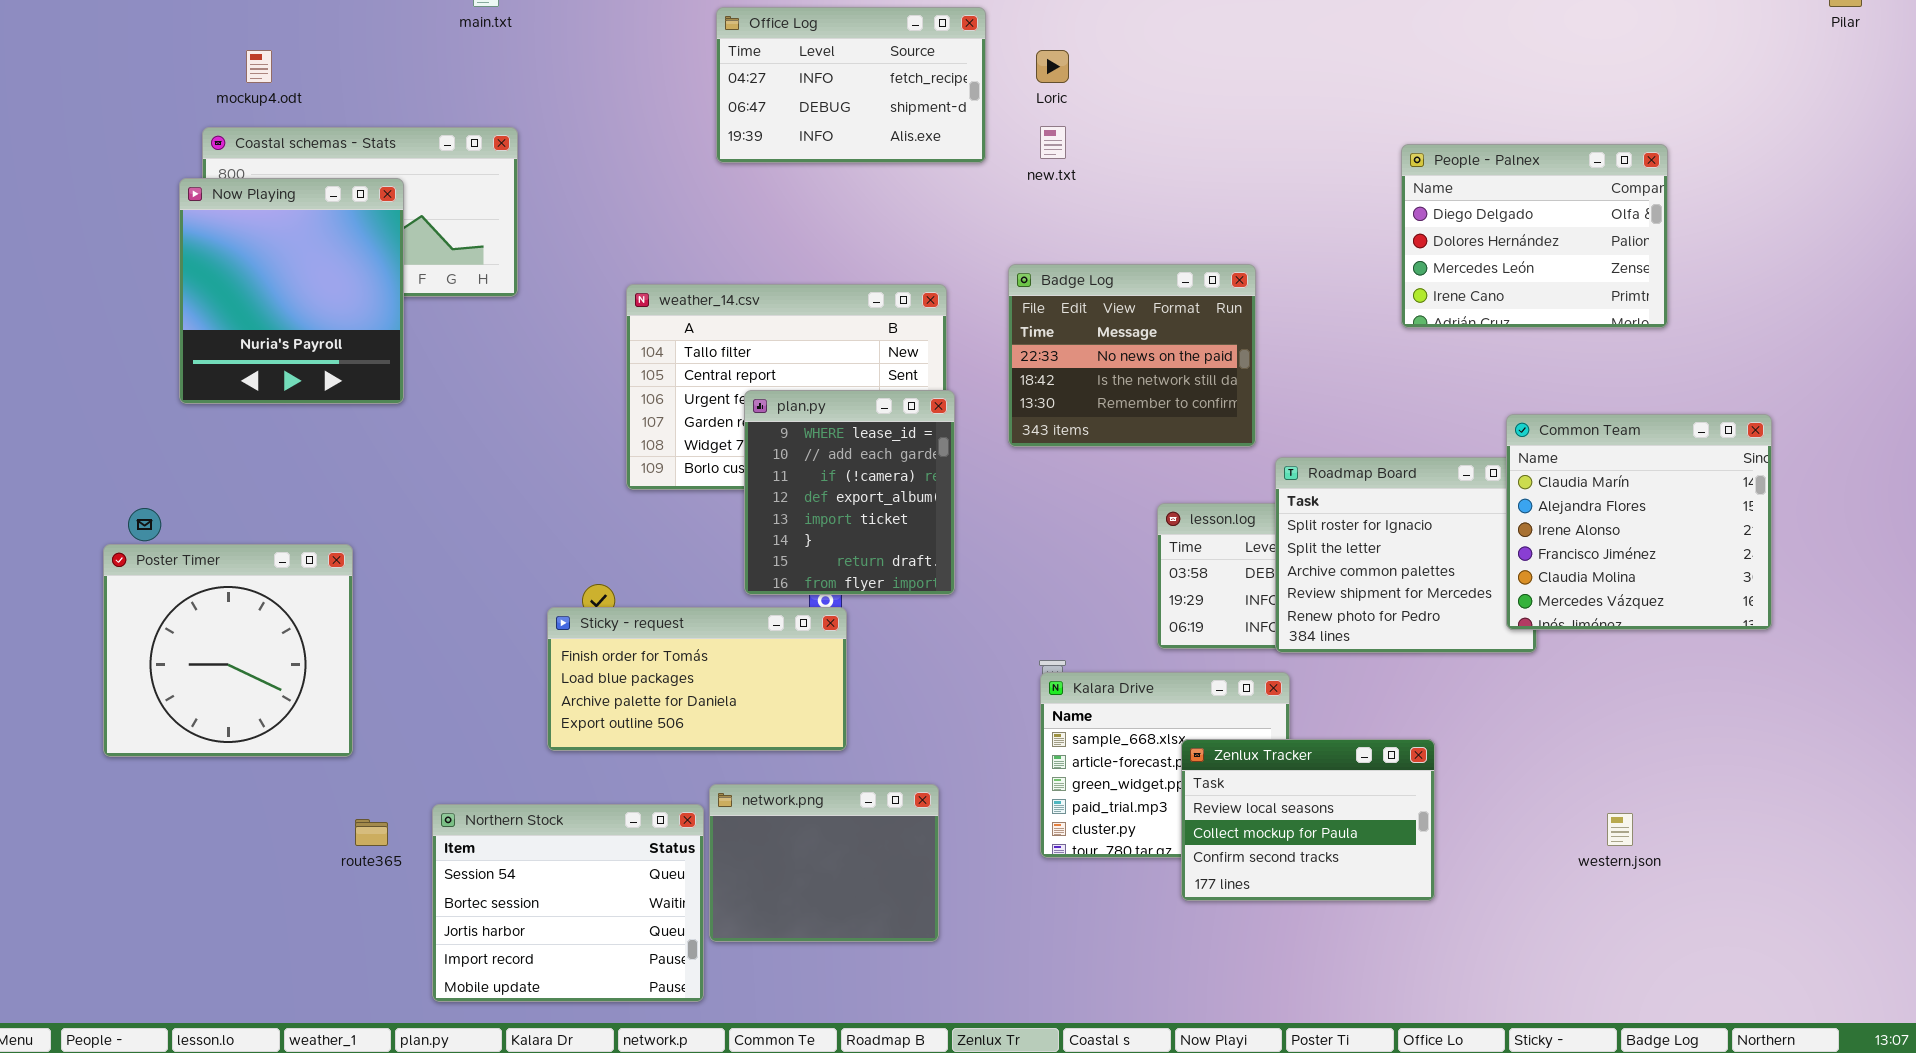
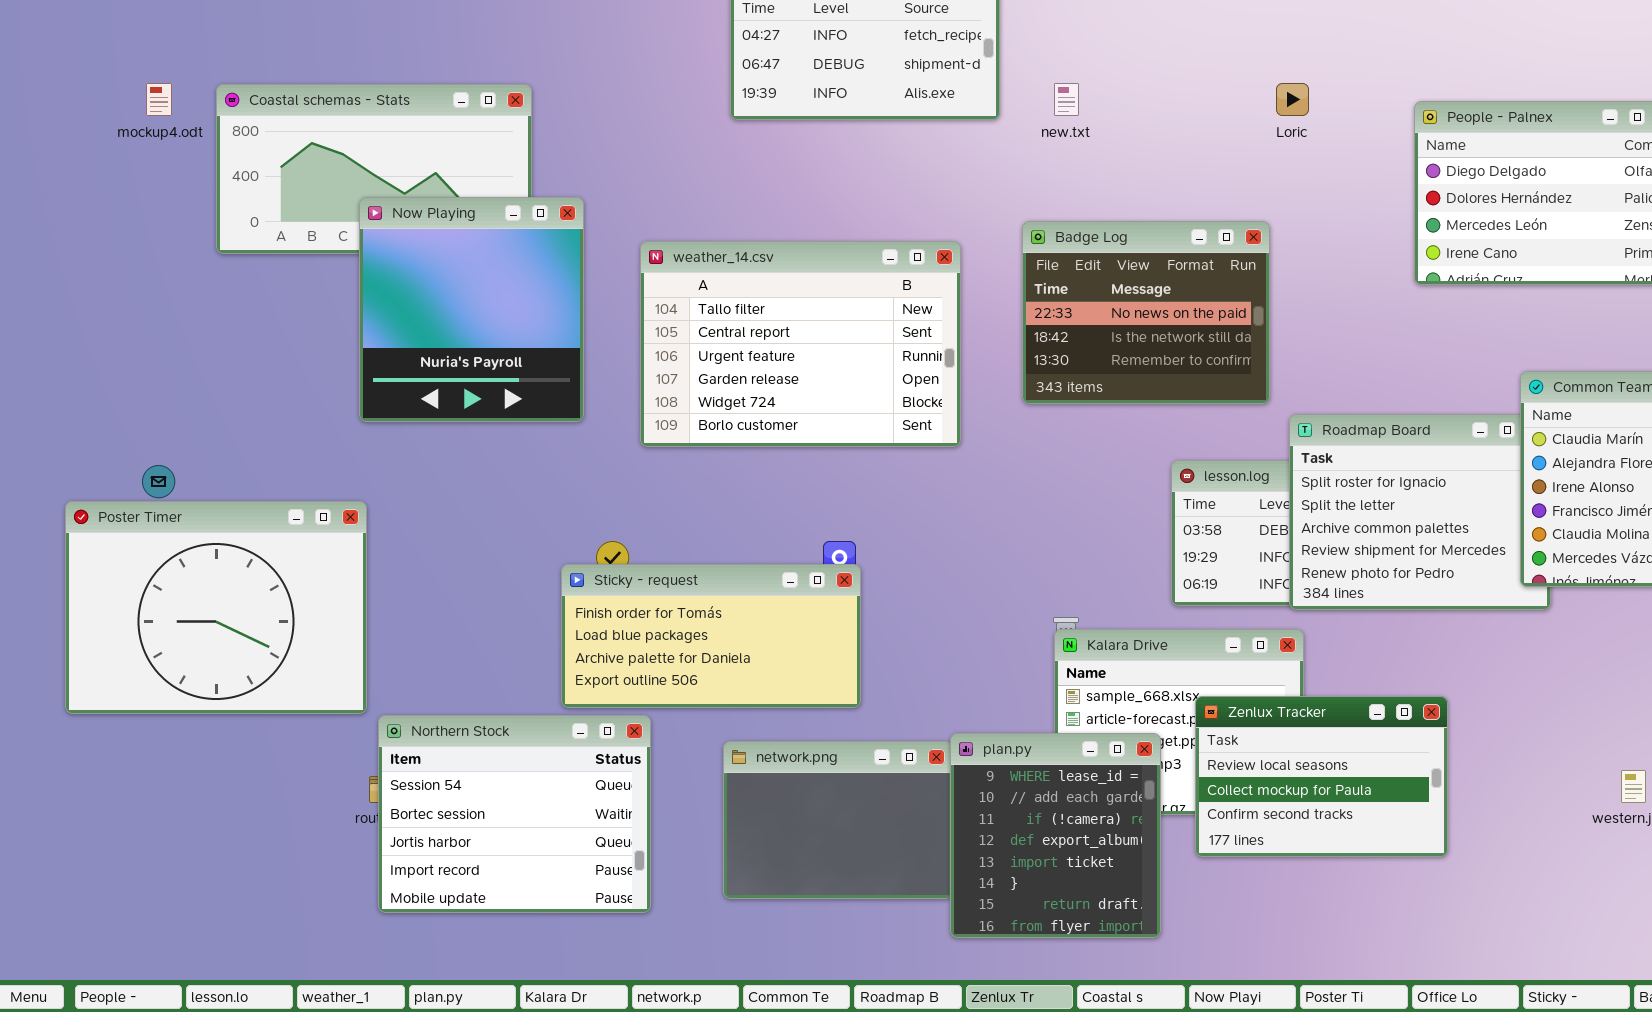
mockup4.odt: [246,50,272,83] -> [146,83,172,116], moved
Loric: [1036,50,1069,83] -> [1276,83,1309,116], moved
Now Playing: [179,178,404,404] -> [359,197,584,422], moved
plan.py: [744,390,955,595] -> [950,733,1161,938], moved
Poster Timer: [103,544,353,757] -> [65,501,367,714], resized
Northern Stock: [432,804,704,1002] -> [378,715,651,913], moved

